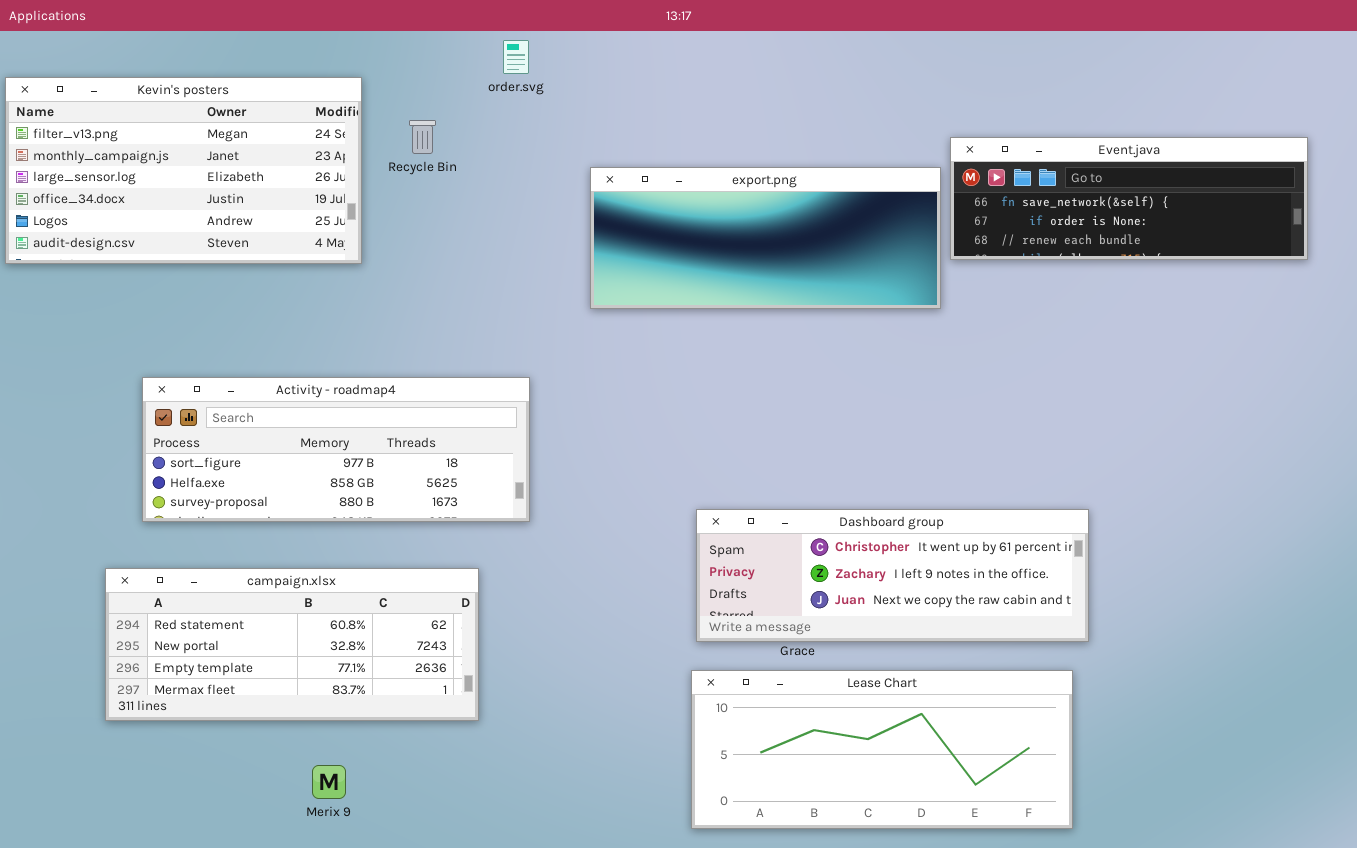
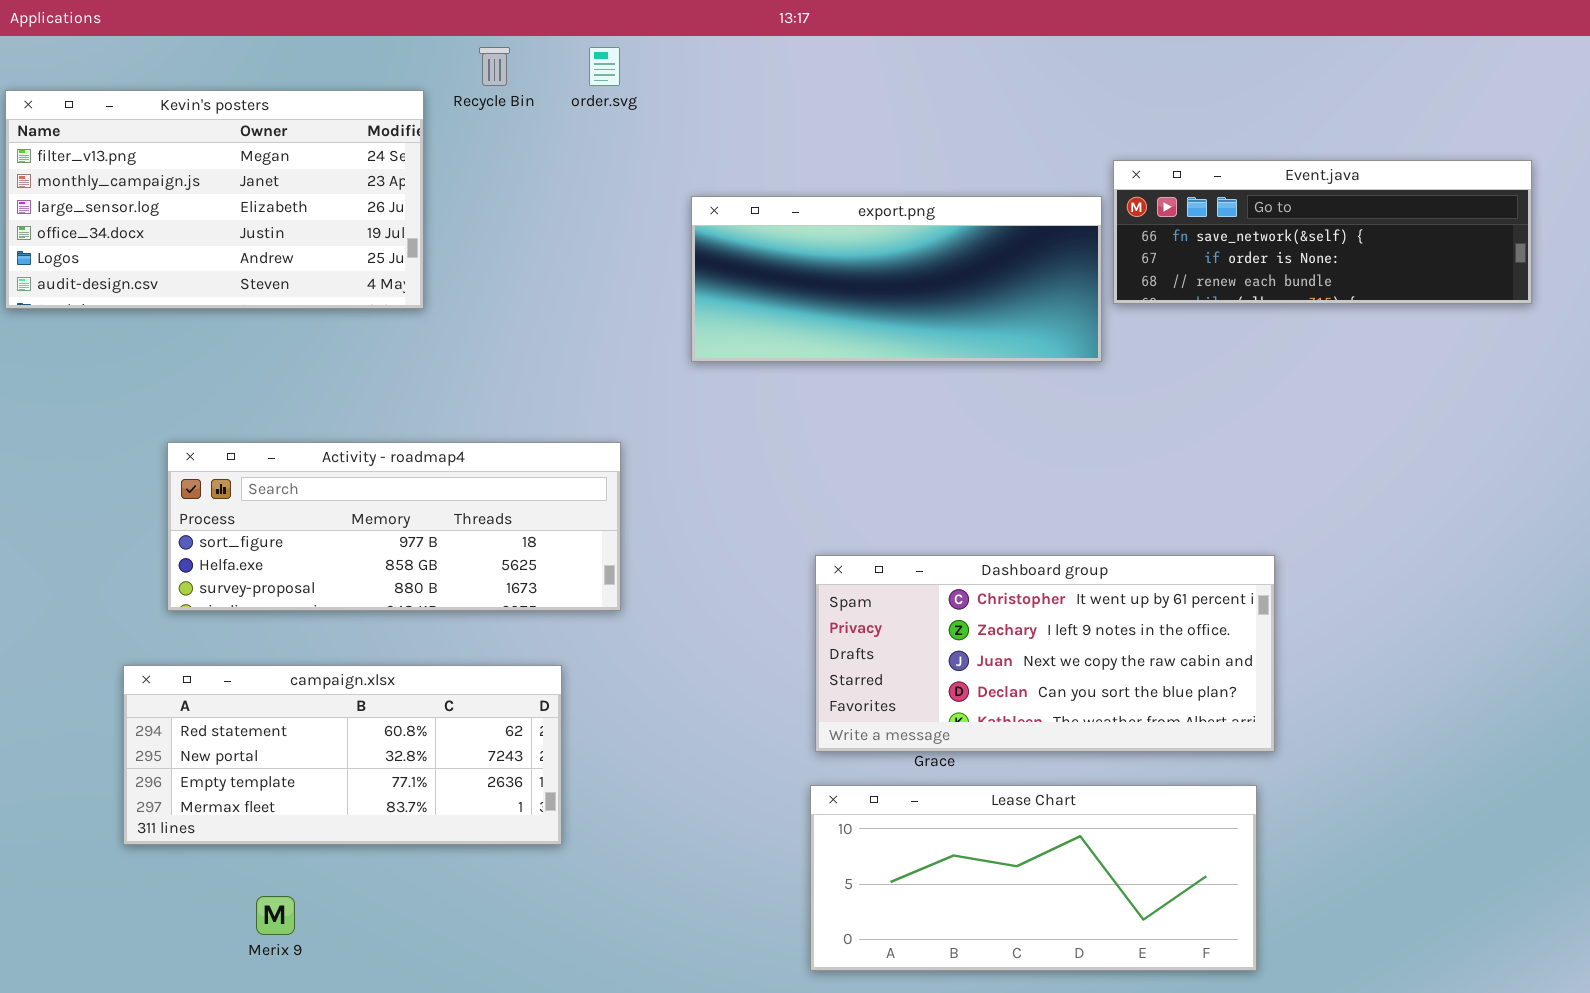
Recycle Bin: [409,120,436,154] -> [479,47,510,86], moved
Dashboard group: [696,509,1089,642] -> [815,555,1275,752], resized
Merix 9: [312,765,346,799] -> [256,896,295,935], moved

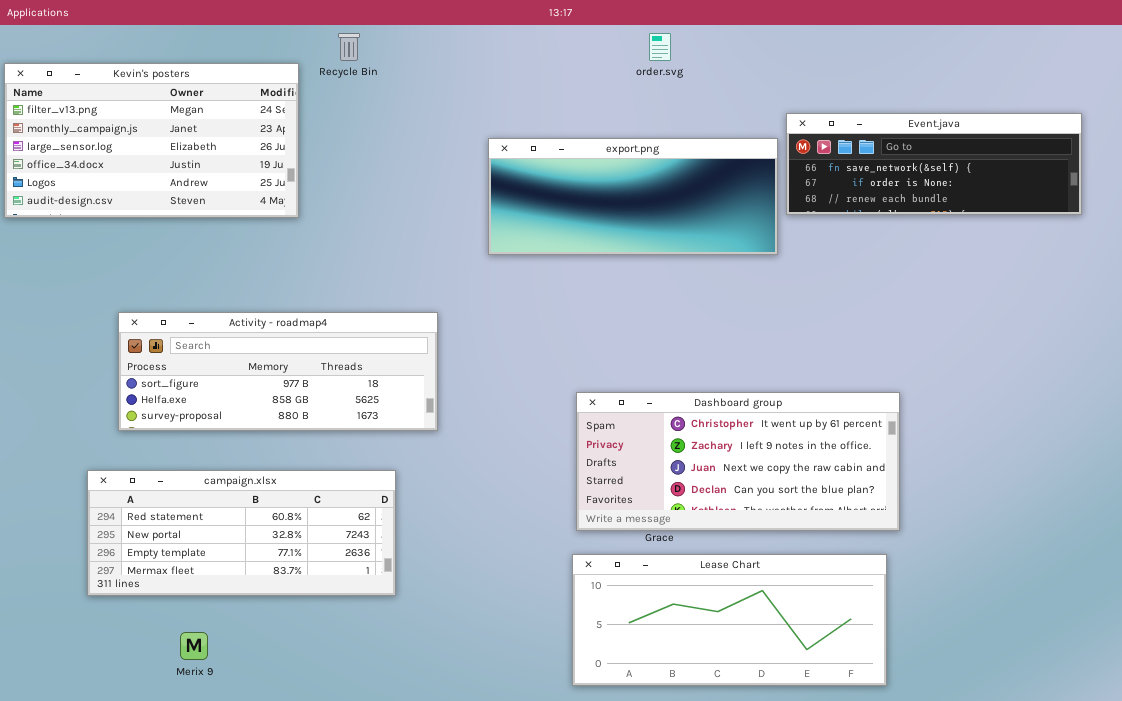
order.svg: [589,47,620,86] -> [649,33,671,61], moved

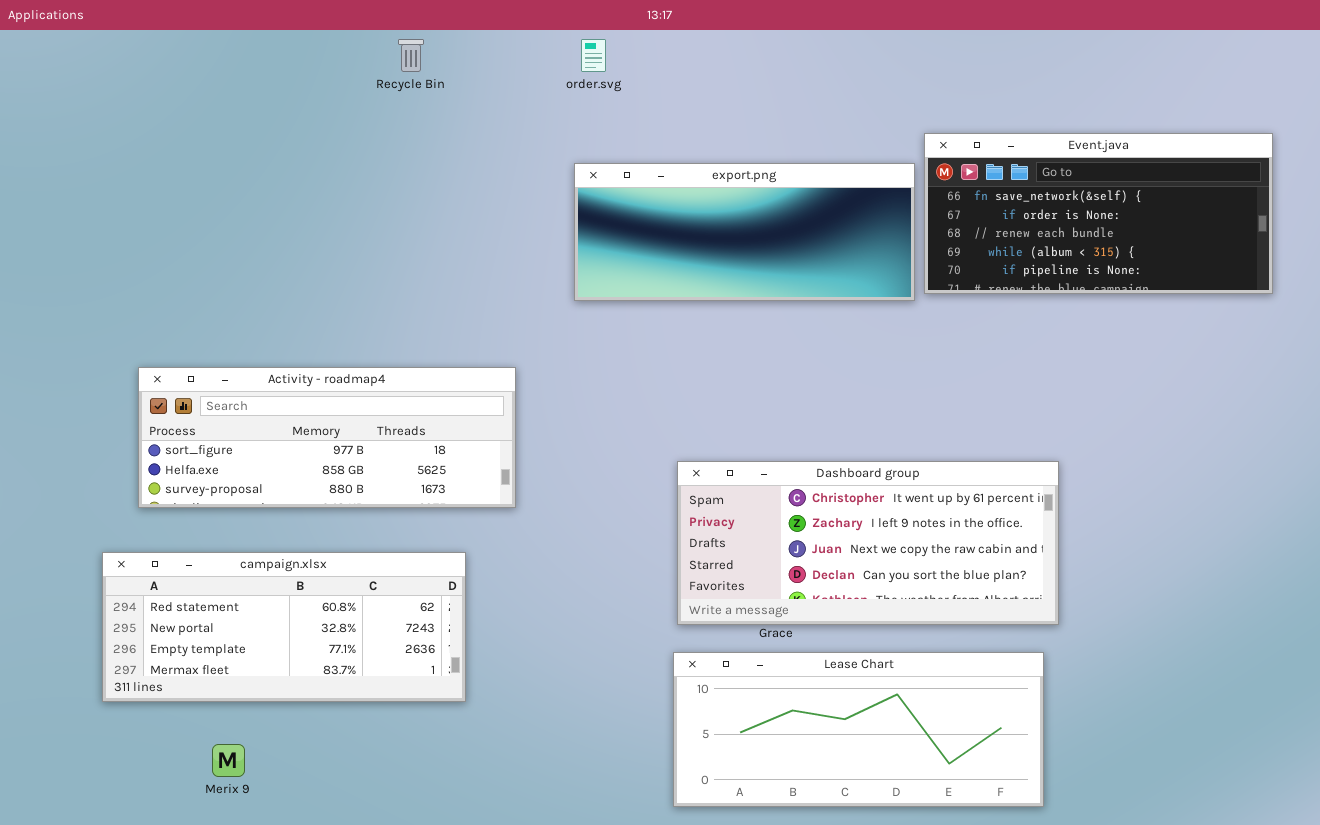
order.svg: [649,33,671,61] -> [581,39,606,72], moved
Kevin's posters: [4,63,299,218] -> none, closed
Event.java: [786,113,1082,215] -> [924,133,1273,294], resized

